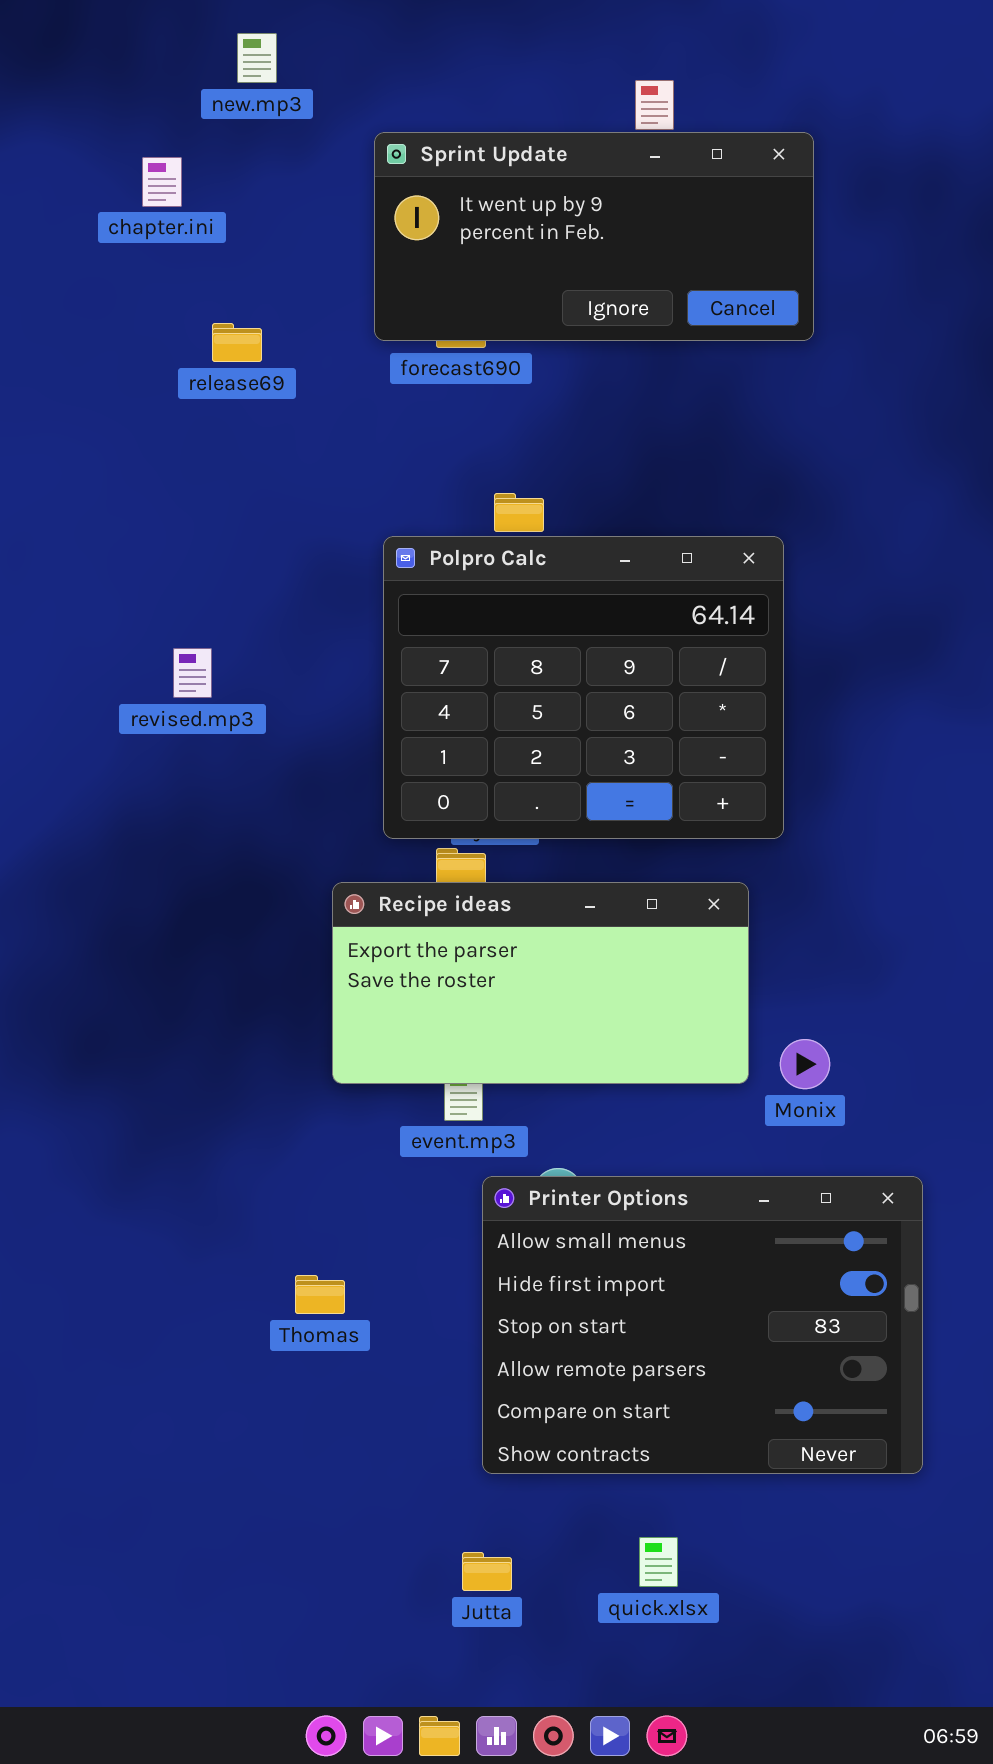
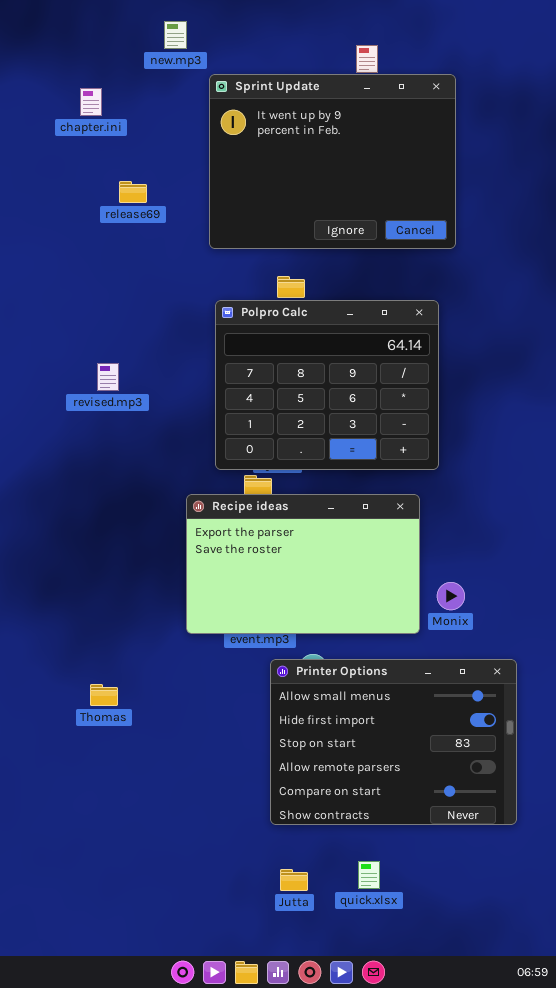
new.mp3: [237,33,277,83] -> [164,21,187,49], moved
Sprint Update: [374,132,814,341] -> [209,74,456,249], resized
Recipe ideas: [332,882,749,1084] -> [186,494,420,634], resized
Thomas: [295,1275,345,1314] -> [90,684,118,706], moved
Jutta: [462,1552,512,1591] -> [280,869,308,891], moved

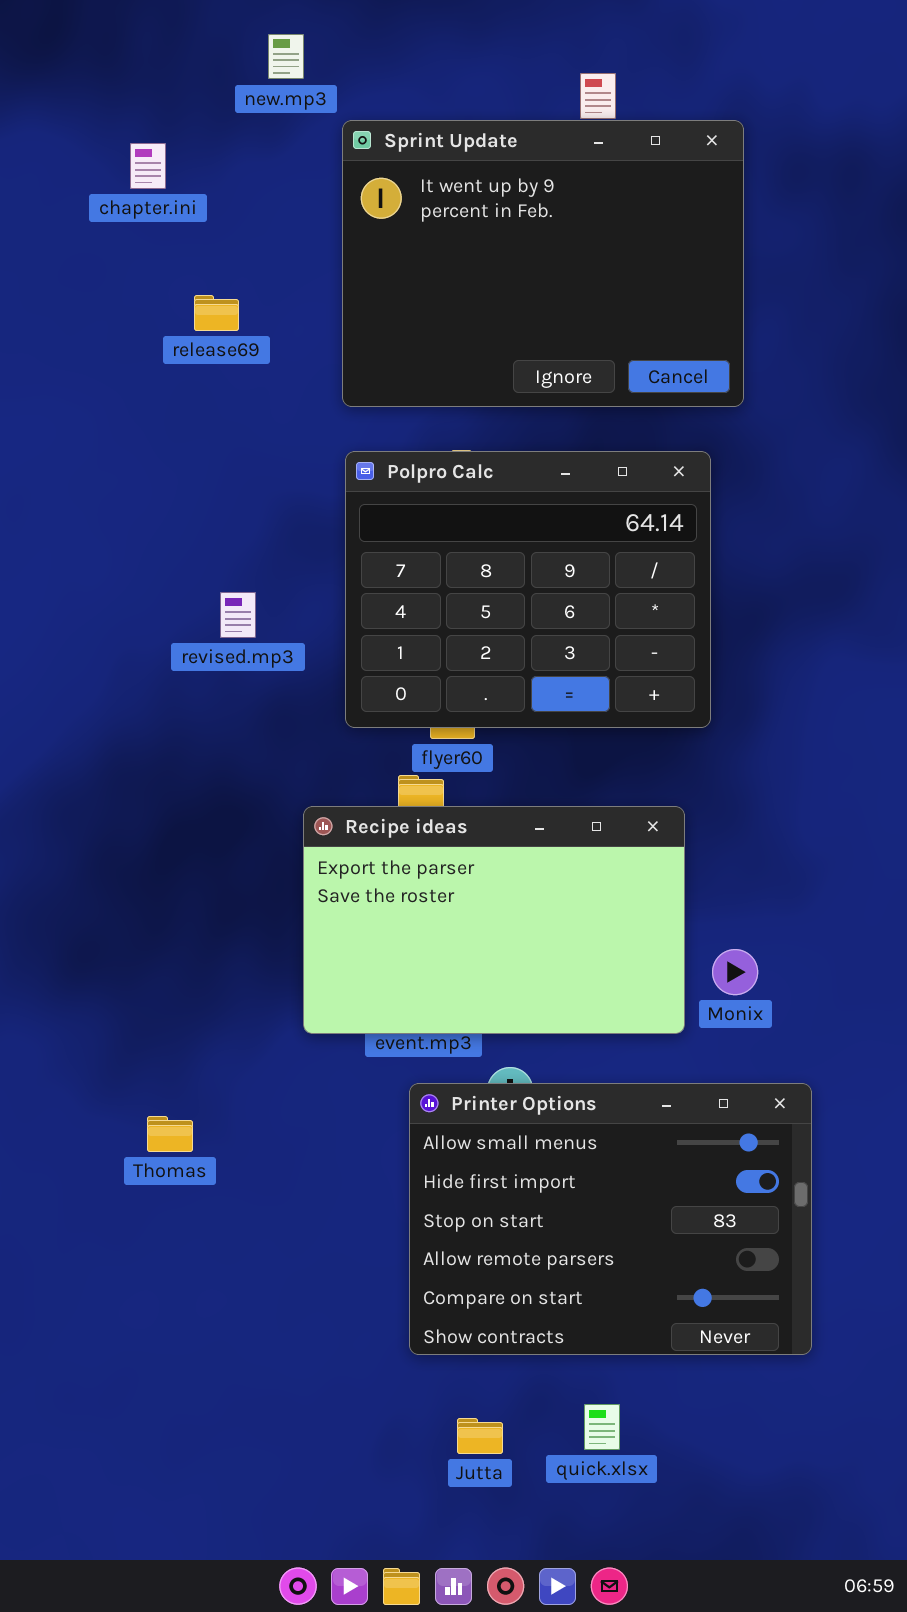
Polpro Calc: [215,300,439,470] -> [345,451,711,728], moved
revised.mp3: [97,363,119,391] -> [220,592,256,638], moved
Printer Options: [270,659,517,825] -> [409,1083,812,1355], moved

